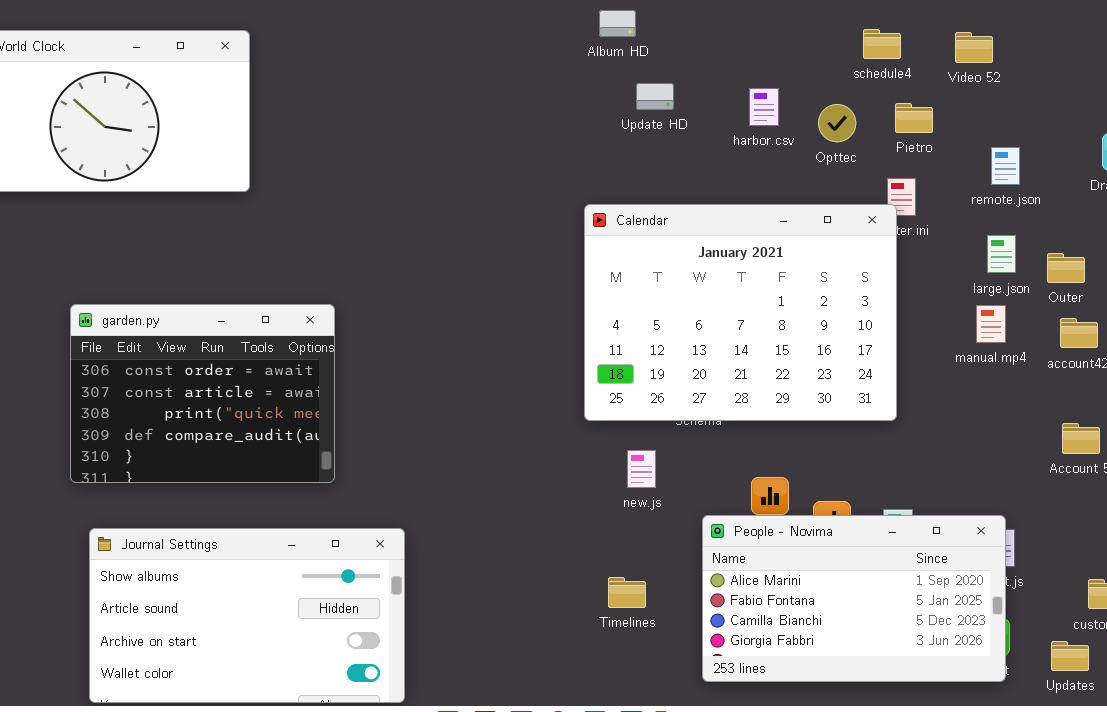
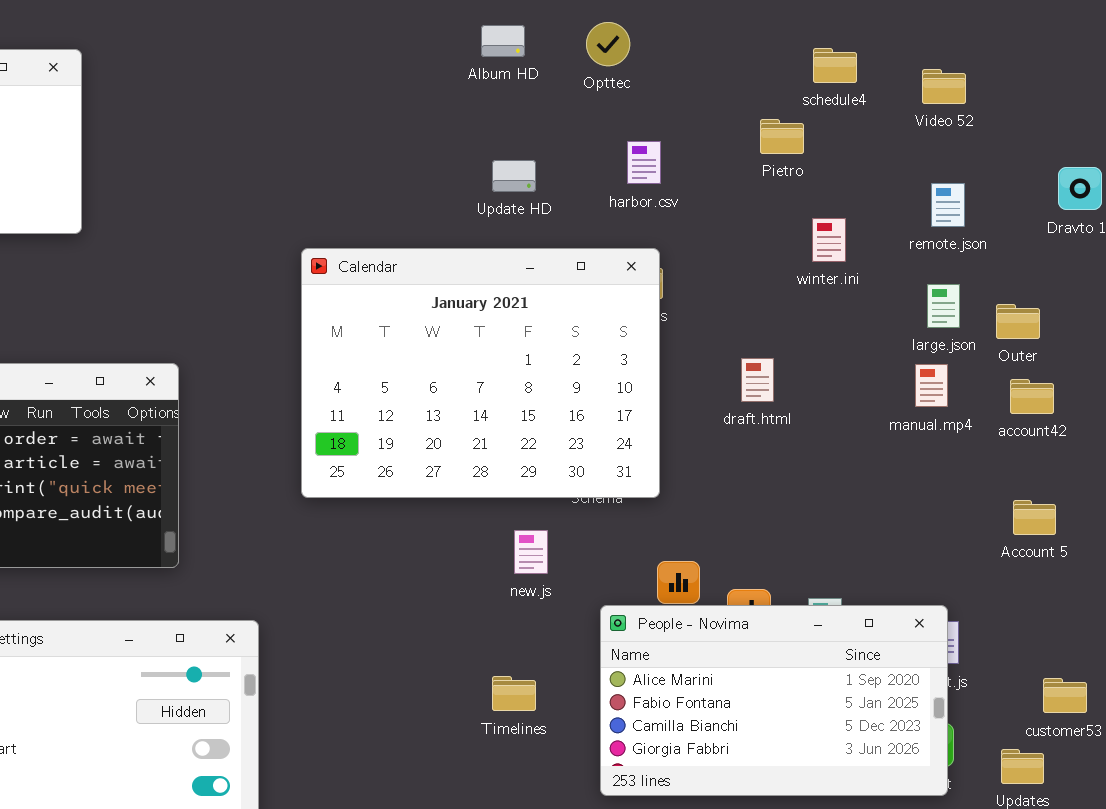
schedule4: [863,29,901,59] -> [813,48,857,83], moved
Video 52: [955,32,993,63] -> [922,69,966,104], moved
Update HD: [636,83,674,110] -> [492,160,536,192], moved
harbor.csv: [749,88,779,126] -> [627,141,661,184], moved
Pietro: [895,103,933,133] -> [760,119,804,154], moved
Opttec: [818,104,856,142] -> [586,22,630,66], moved
Calendar: [584,204,897,421] -> [301,248,660,498], moved

